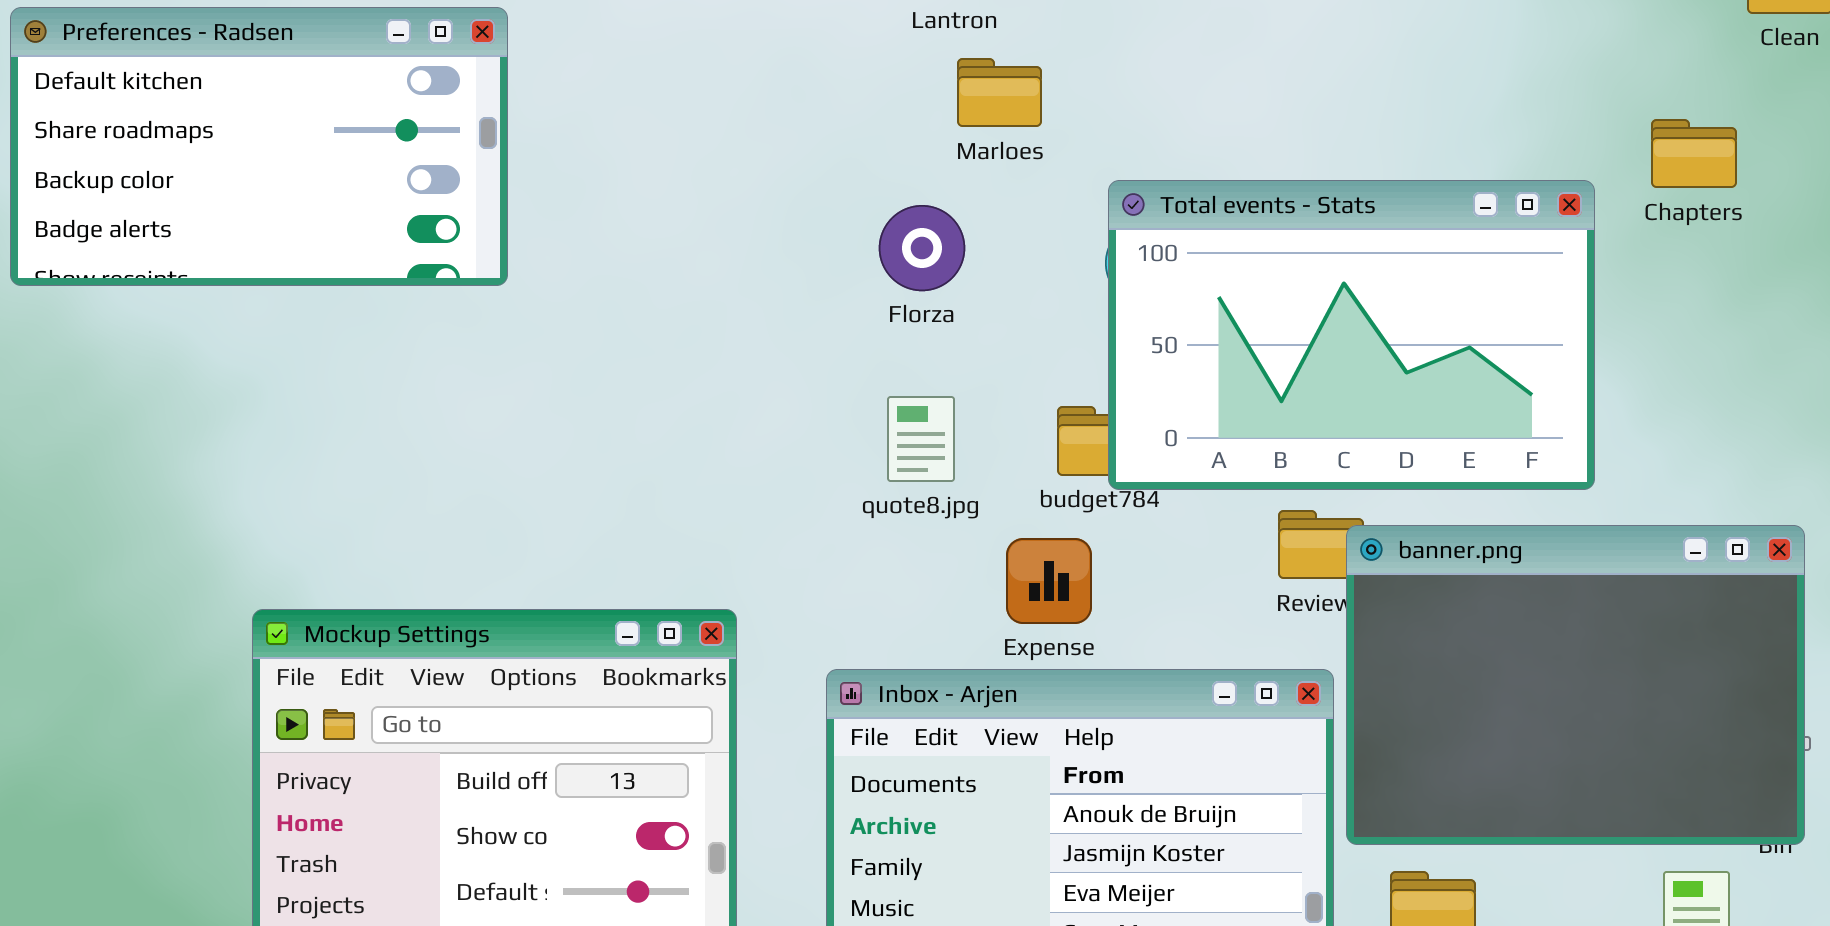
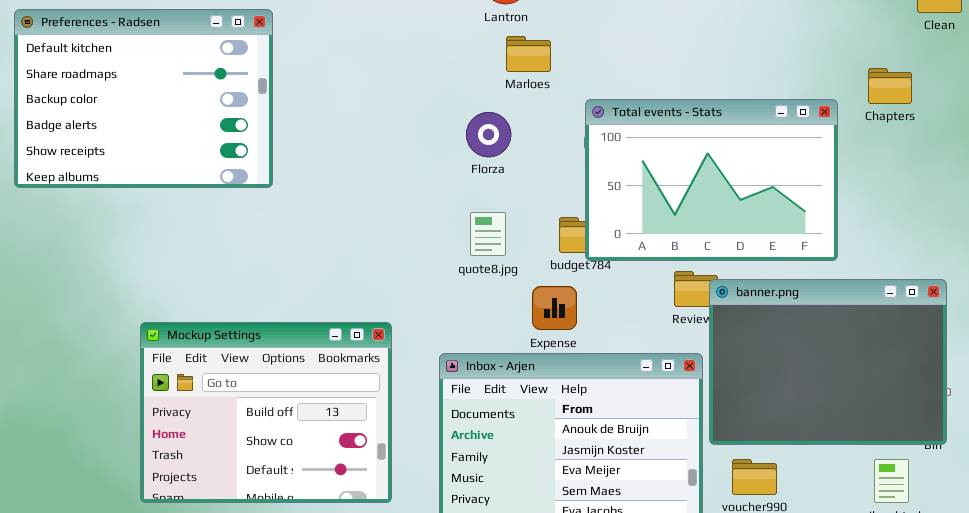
Preferences - Radsen: [10,7,508,286] -> [14,9,273,188], resized

